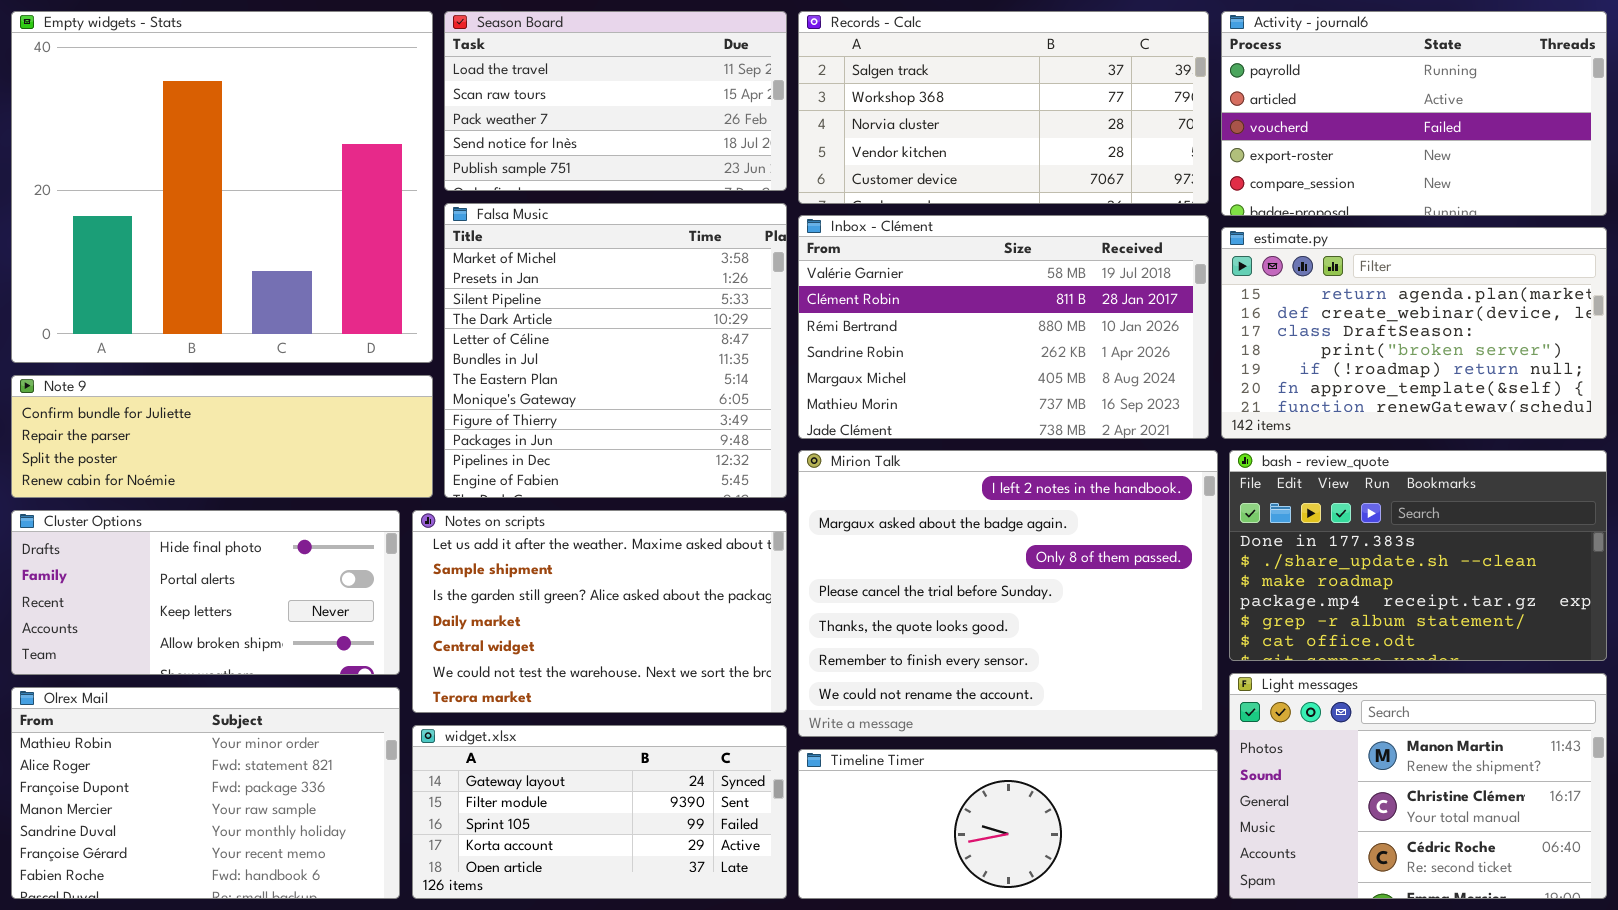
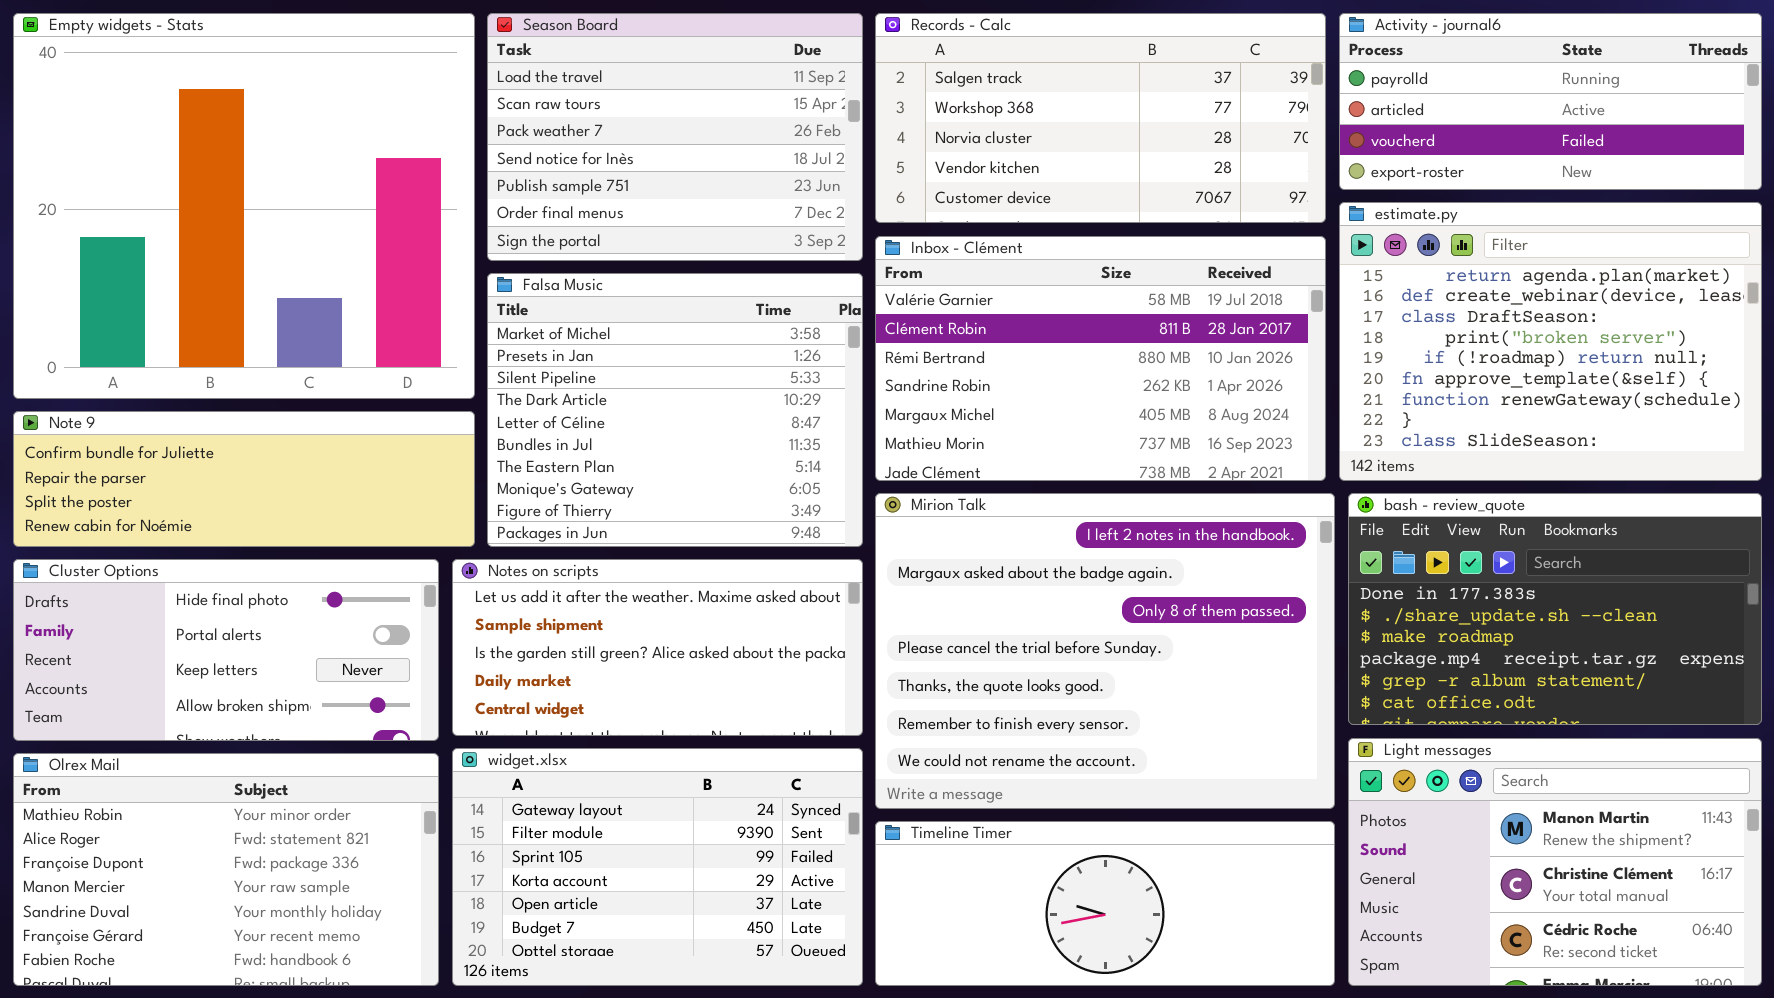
Season Board: [444,11,787,191] -> [487,13,863,261], resized
Activity - journal6: [1221,11,1607,216] -> [1339,13,1762,190], resized
Falsa Music: [444,203,787,498] -> [487,273,863,547], resized
estimate.py: [1221,227,1607,439] -> [1339,202,1762,481], resized
Notes on scripts: [412,510,787,713] -> [452,559,863,736], resized
widget.xlsx: [412,725,787,899] -> [452,748,863,986], resized

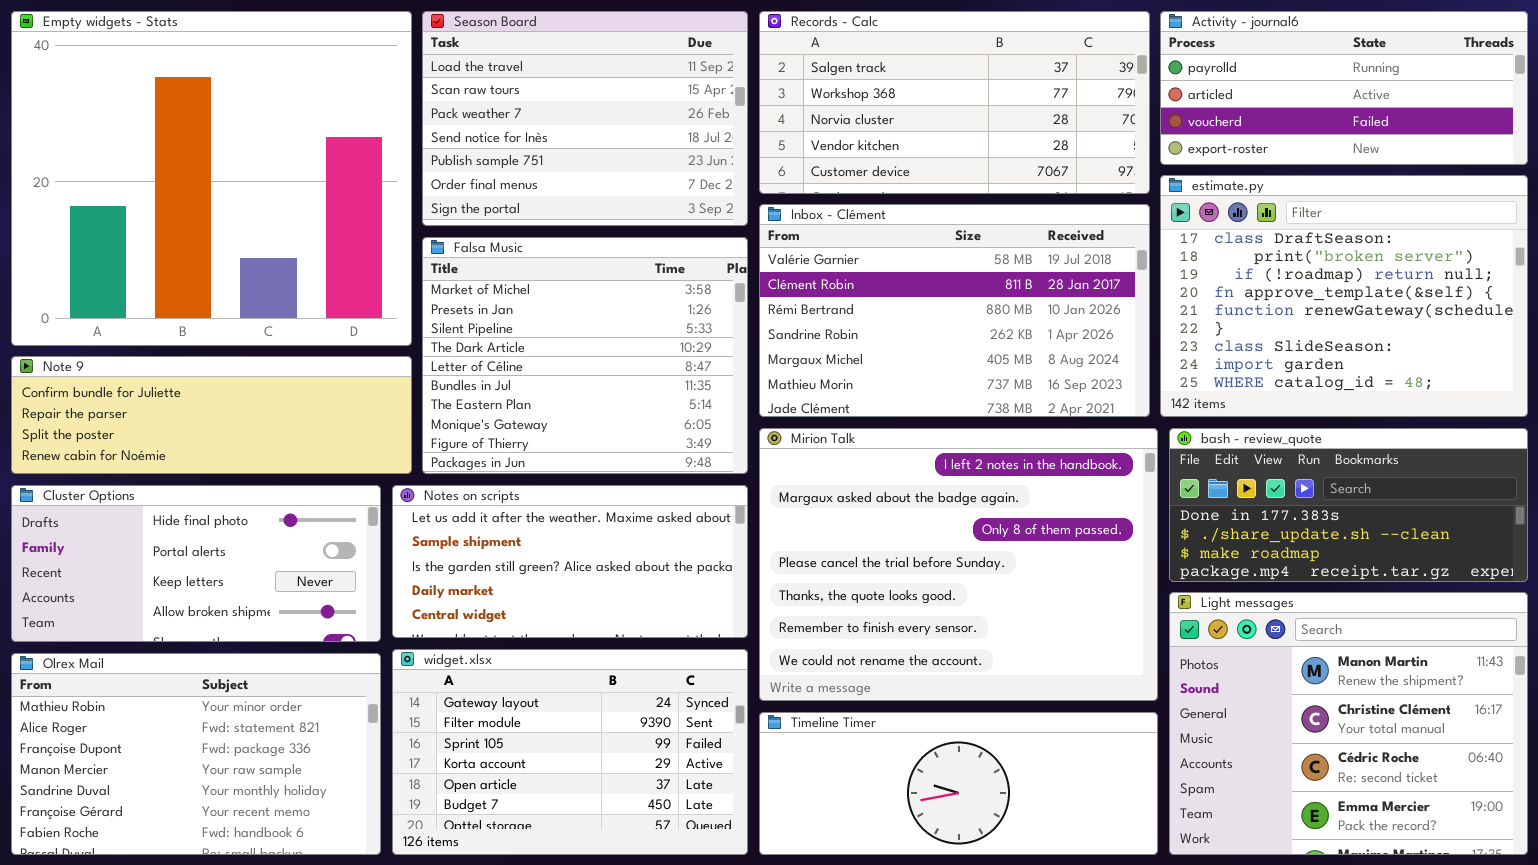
estimate.py: [1339,202,1762,481] -> [1160,175,1528,417], scrolled down 2 rows
bash - review_quote: [1348,493,1762,725] -> [1169,428,1528,582], resized
Light messages: [1348,738,1762,986] -> [1169,592,1528,855], resized

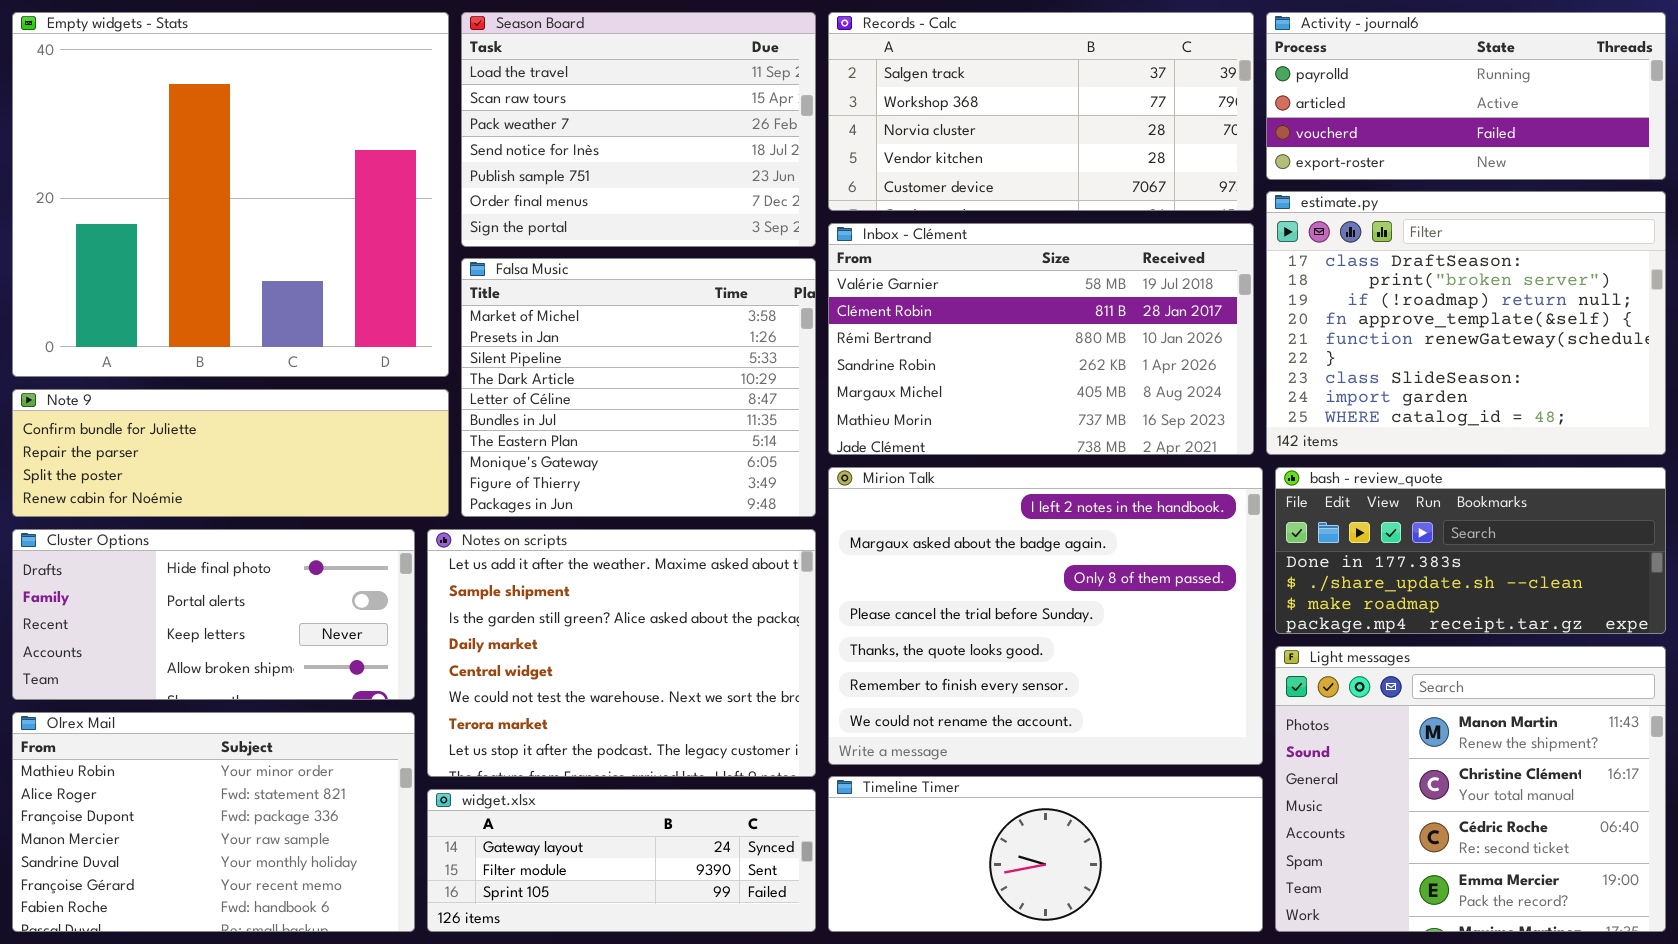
Notes on scripts: [392,485,748,638] -> [427,529,816,777], resized
widget.xlsx: [392,649,748,855] -> [427,789,816,932], resized

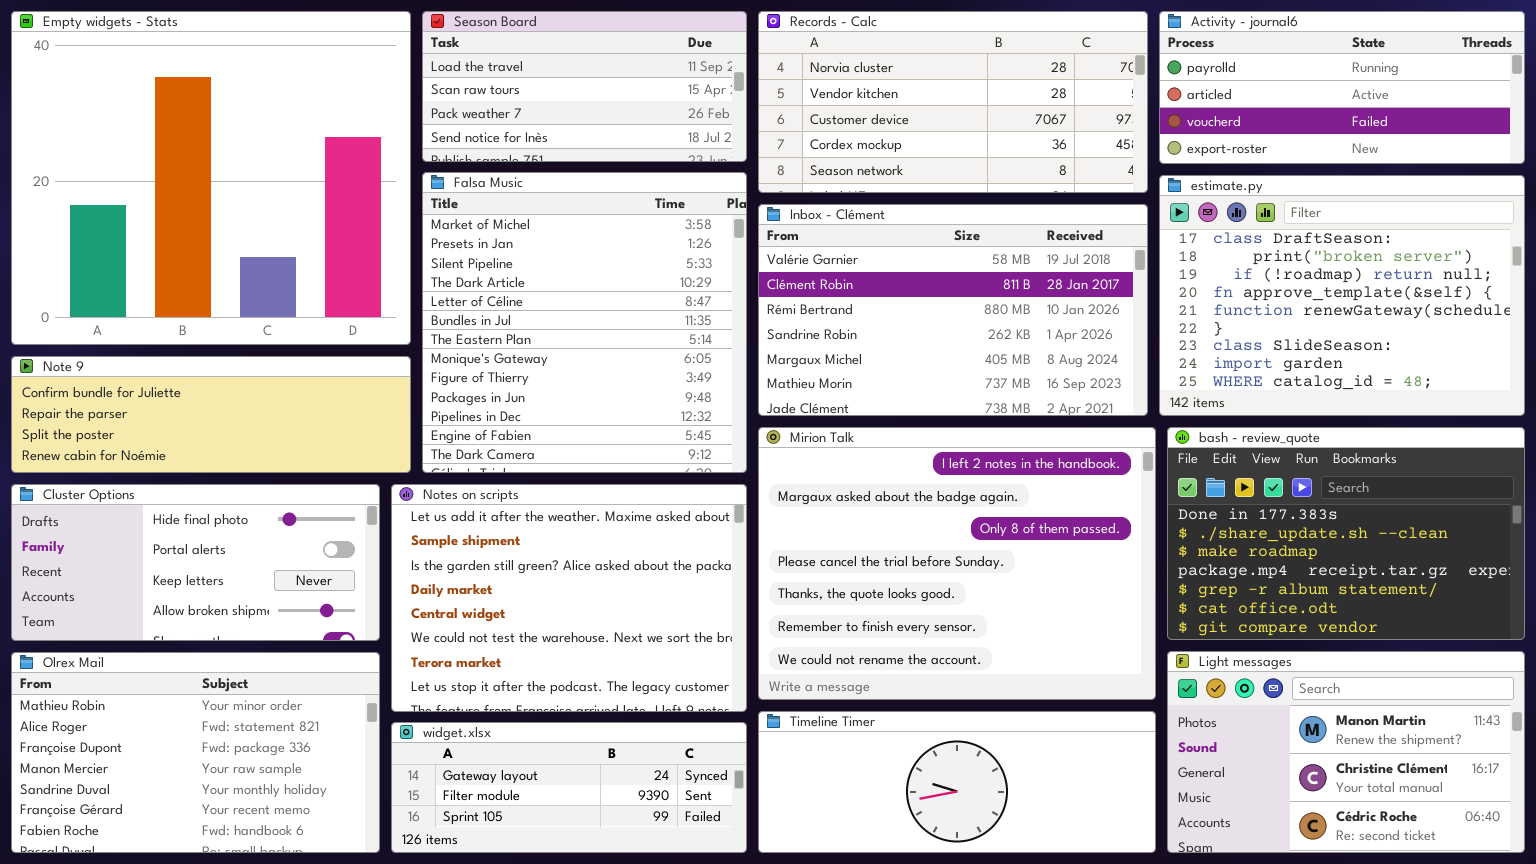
Season Board: [461,12,816,247] -> [422,11,747,162], resized
Records - Calc: [828,12,1254,211] -> [758,11,1148,193], scrolled down 2 rows
Falsa Music: [461,258,816,517] -> [422,172,747,473], resized
bash - review_quote: [1275,467,1666,634] -> [1167,427,1525,640], resized
Light messages: [1275,646,1666,932] -> [1167,651,1525,853], resized

